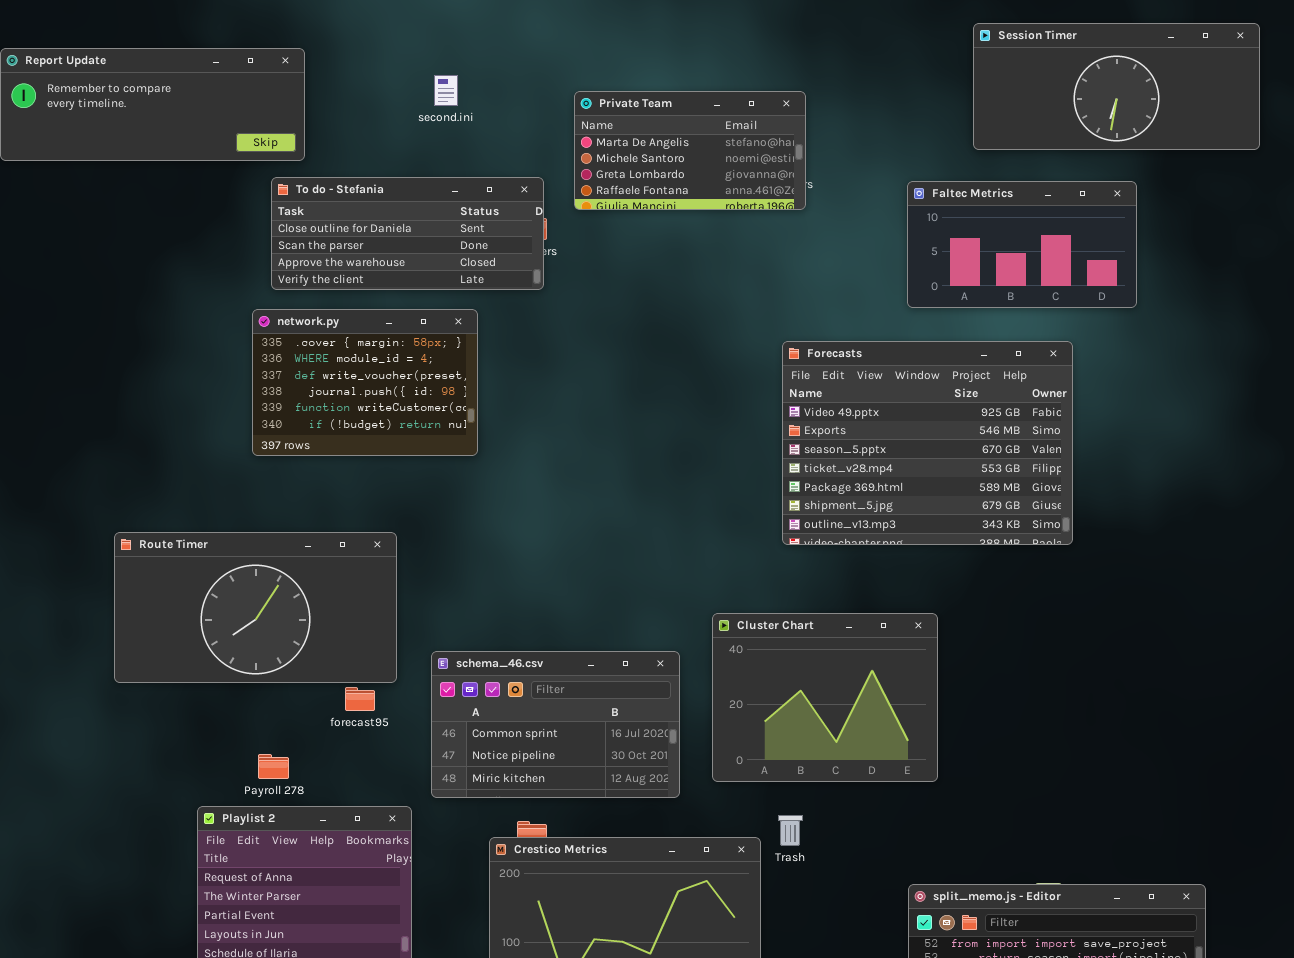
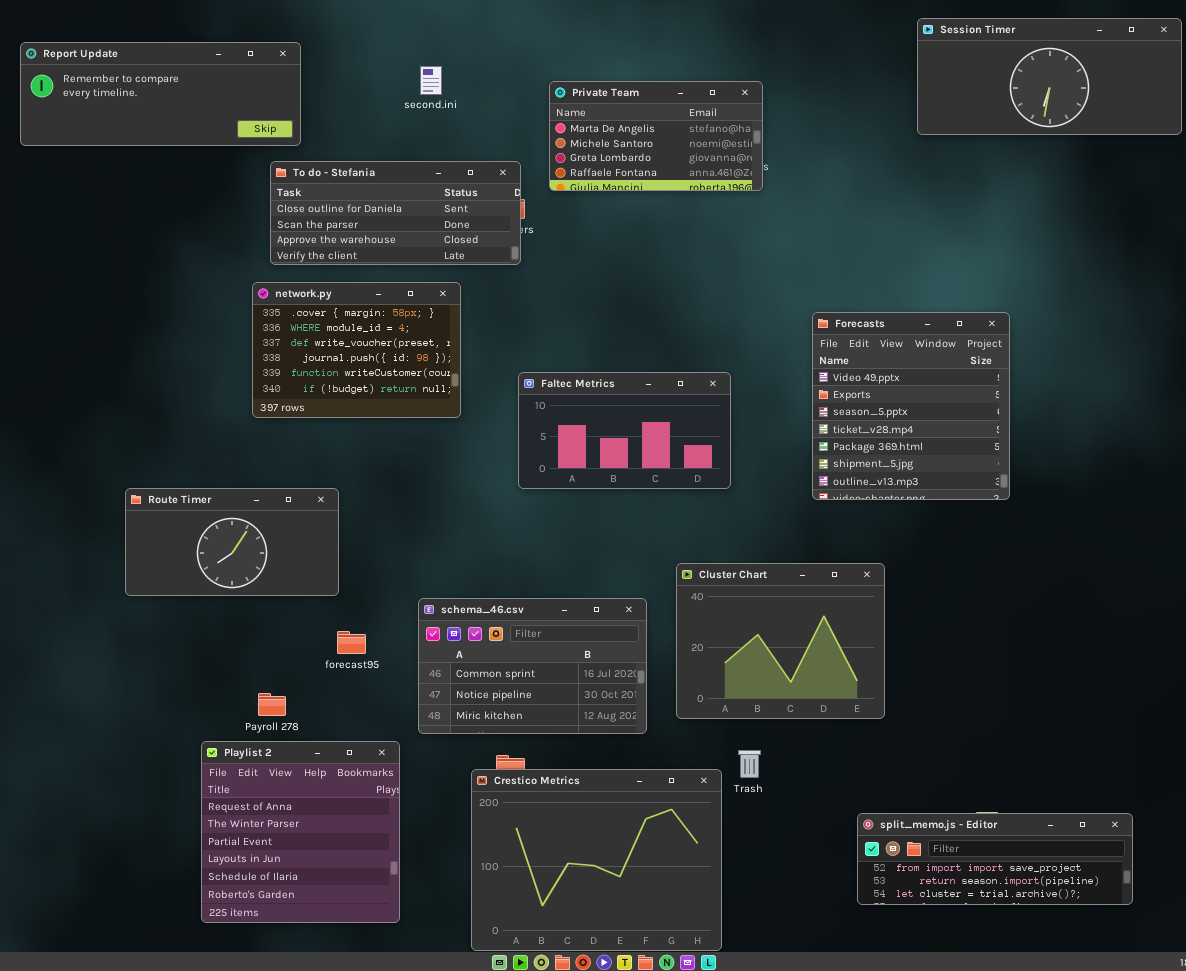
Faltec Metrics: [907,181,1137,308] -> [518,372,731,489], moved
Forecasts: [782,341,1073,545] -> [812,312,1010,500], resized
Route Timer: [114,532,397,683] -> [125,488,339,596], resized

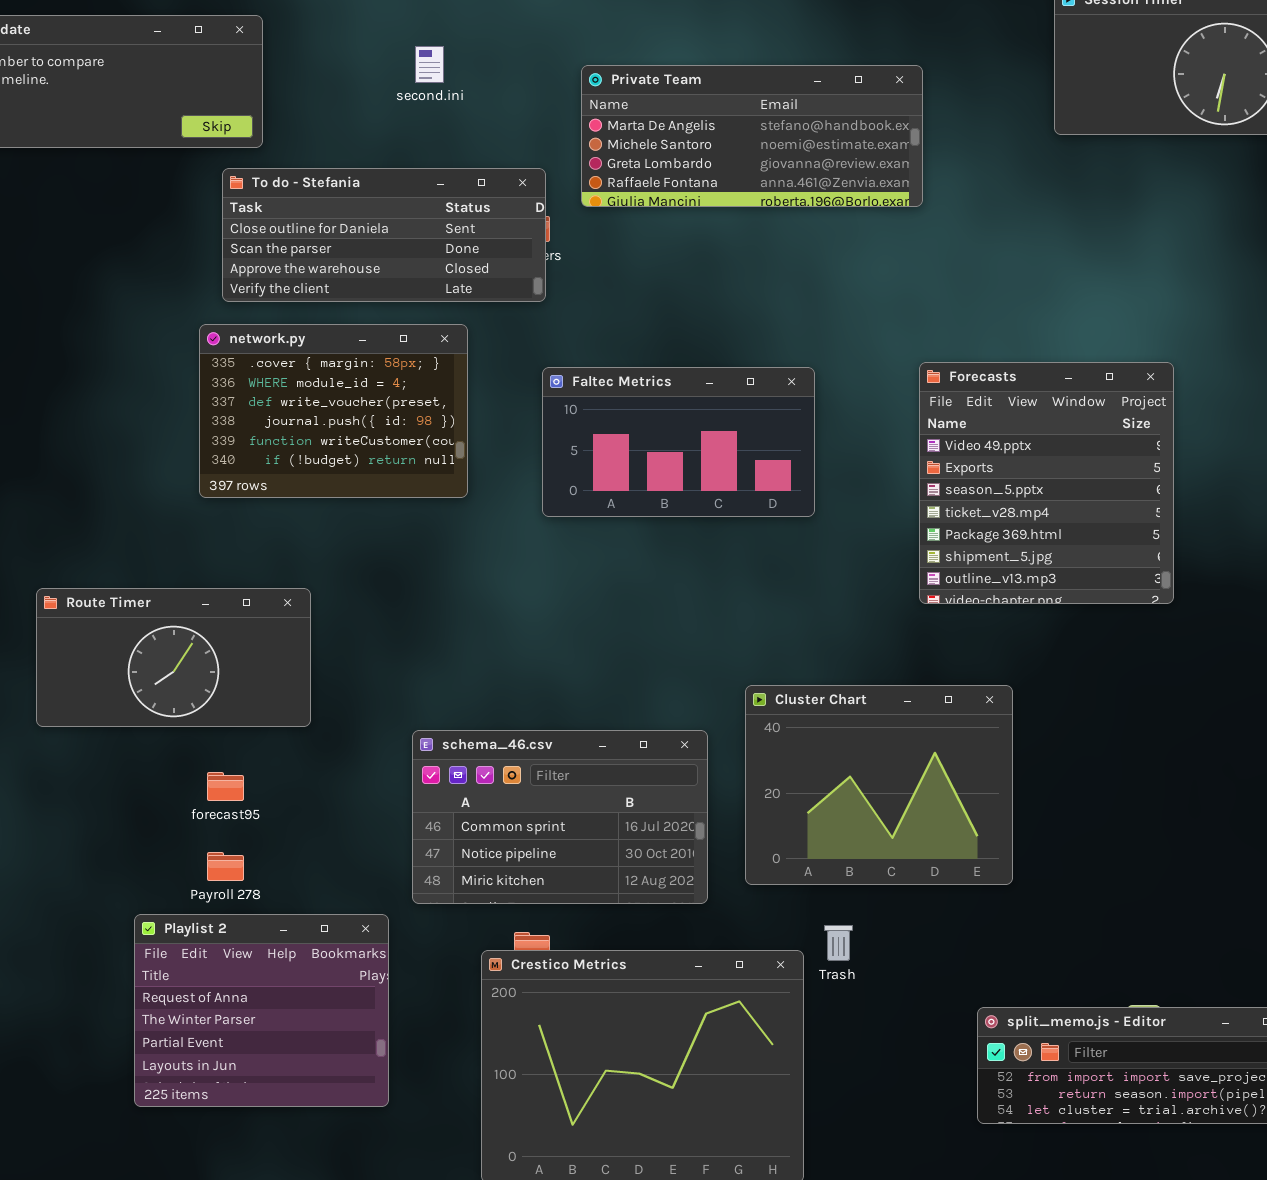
Private Team: [549,81,763,191] -> [581,65,923,207], resized
Faltec Metrics: [518,372,731,489] -> [542,367,815,517], moved
forecast95: [337,631,366,654] -> [207,772,244,801], moved
Playlist 2: [201,741,400,923] -> [134,914,389,1107], resized

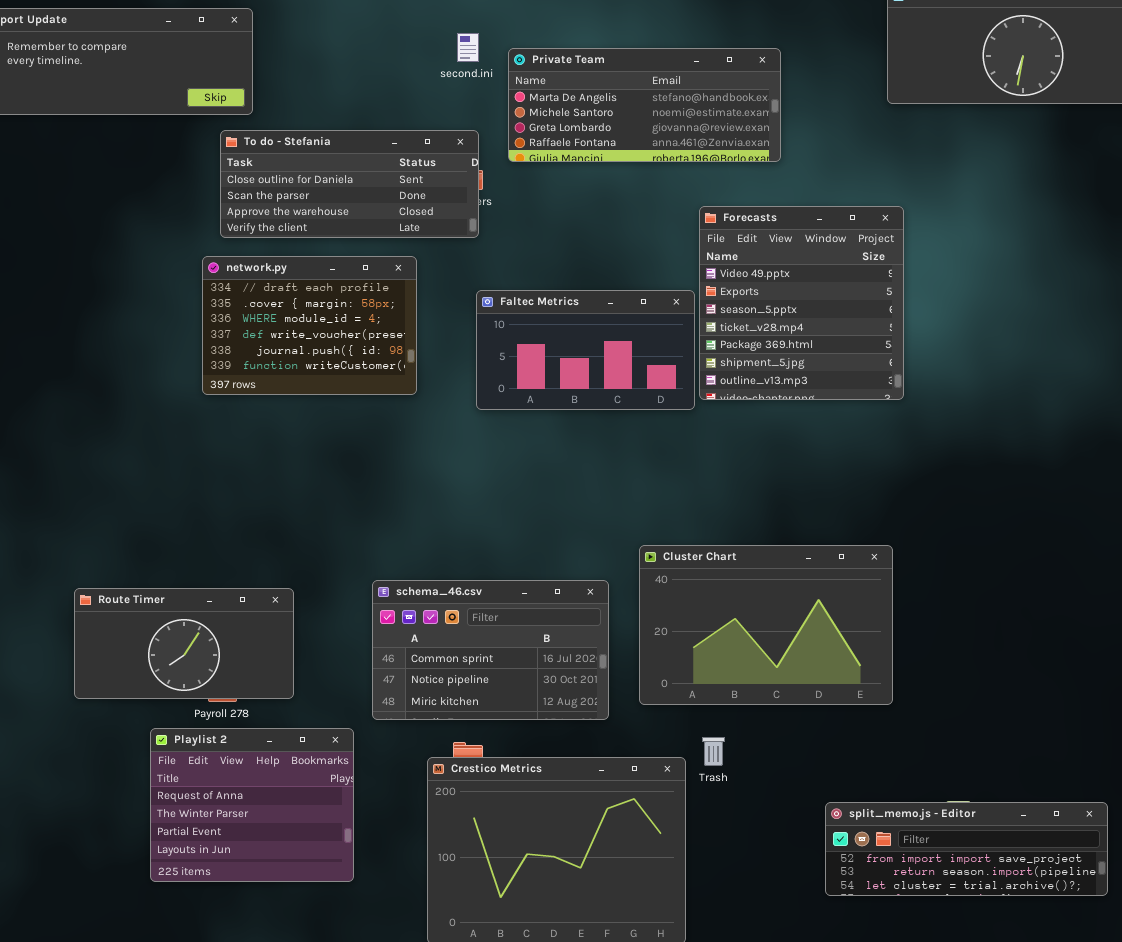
second.ini: [415,46,444,83] -> [457,33,479,62], moved
network.py: [199,324,468,498] -> [202,256,417,395], scrolled up 1 row
Forecasts: [919,362,1174,604] -> [699,206,904,400], moved
Route Timer: [36,588,311,727] -> [74,588,294,699], moved
Cluster Chart: [745,685,1013,885] -> [639,545,893,705], resized

